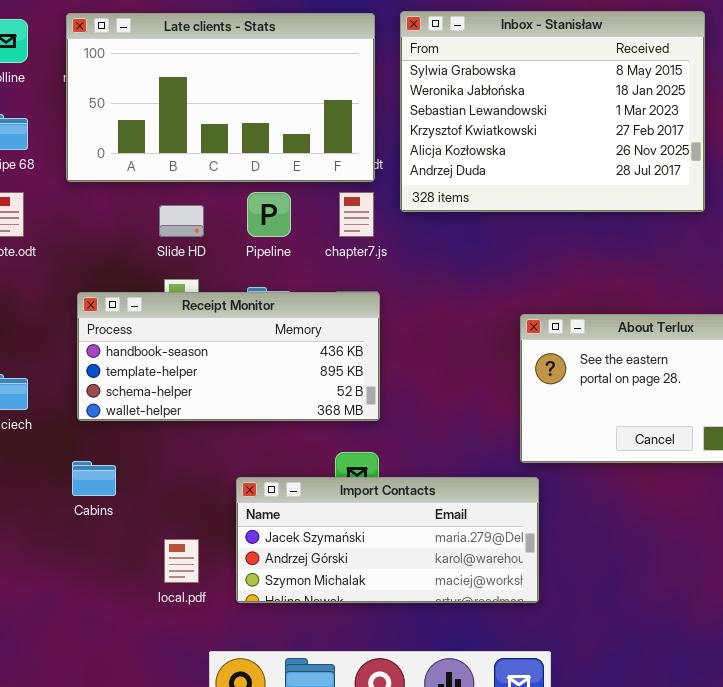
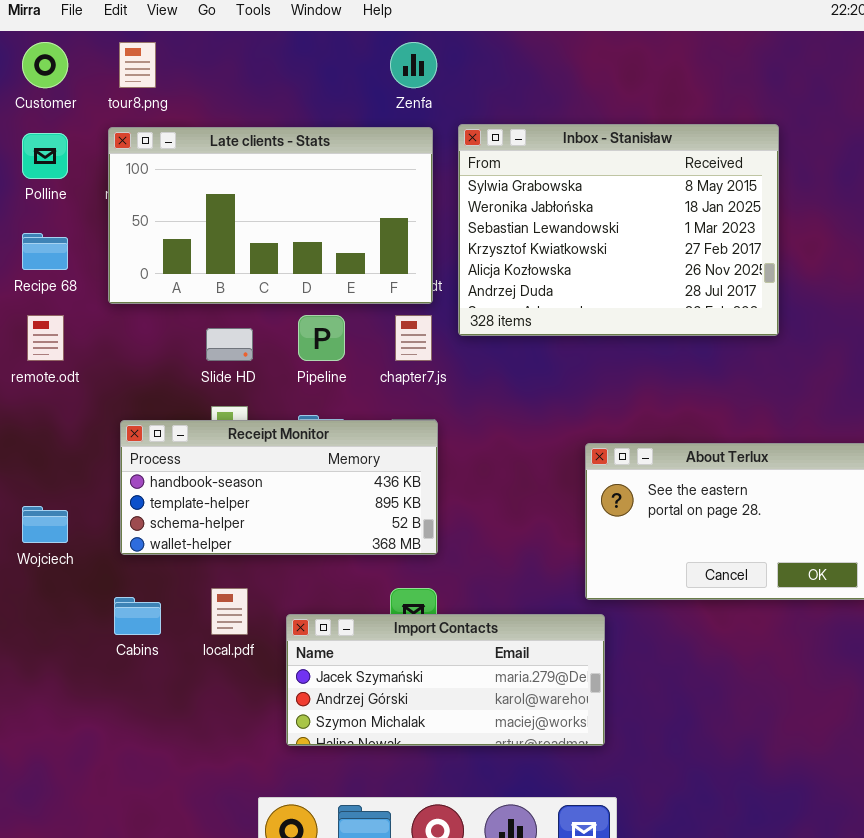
local.pdf: [164,539,199,583] -> [211,588,248,635], moved

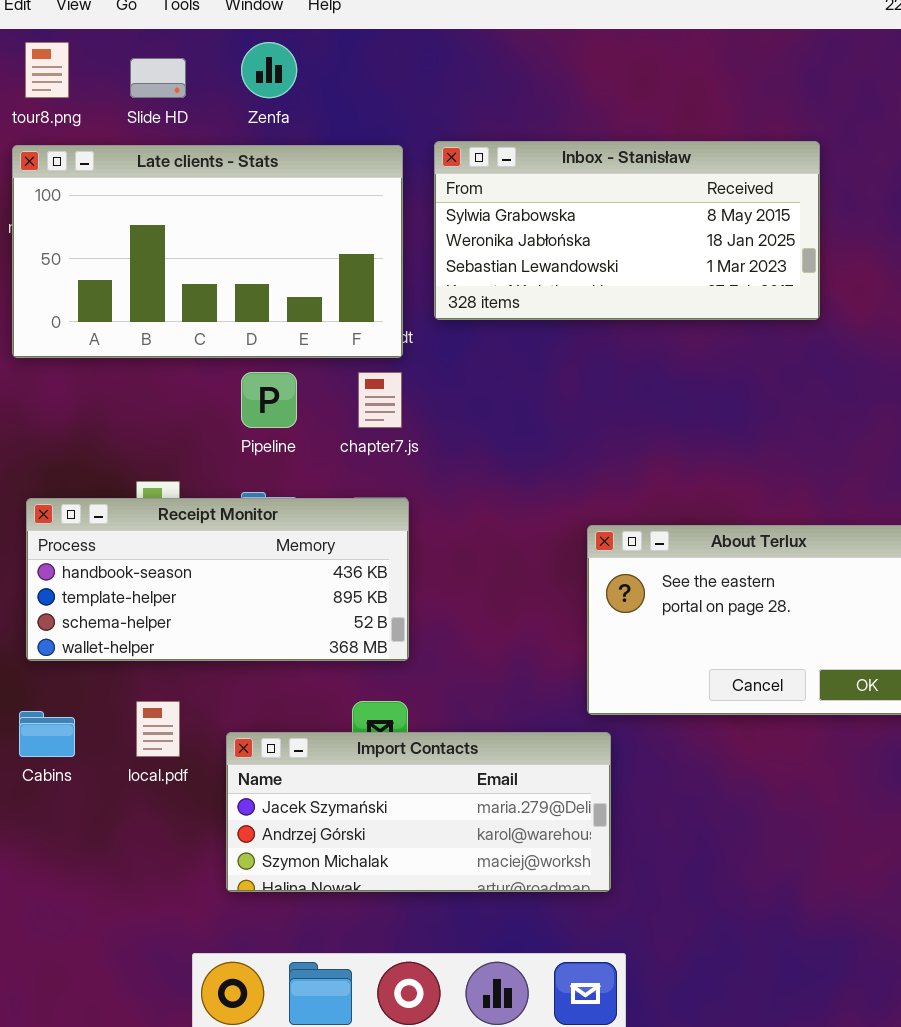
Zenfa: [390,42,437,88] -> [241,42,297,98], moved
Inbox - Stanisław: [458,124,779,336] -> [434,141,820,320], resized
Slide HD: [206,328,253,361] -> [130,58,186,98], moved

